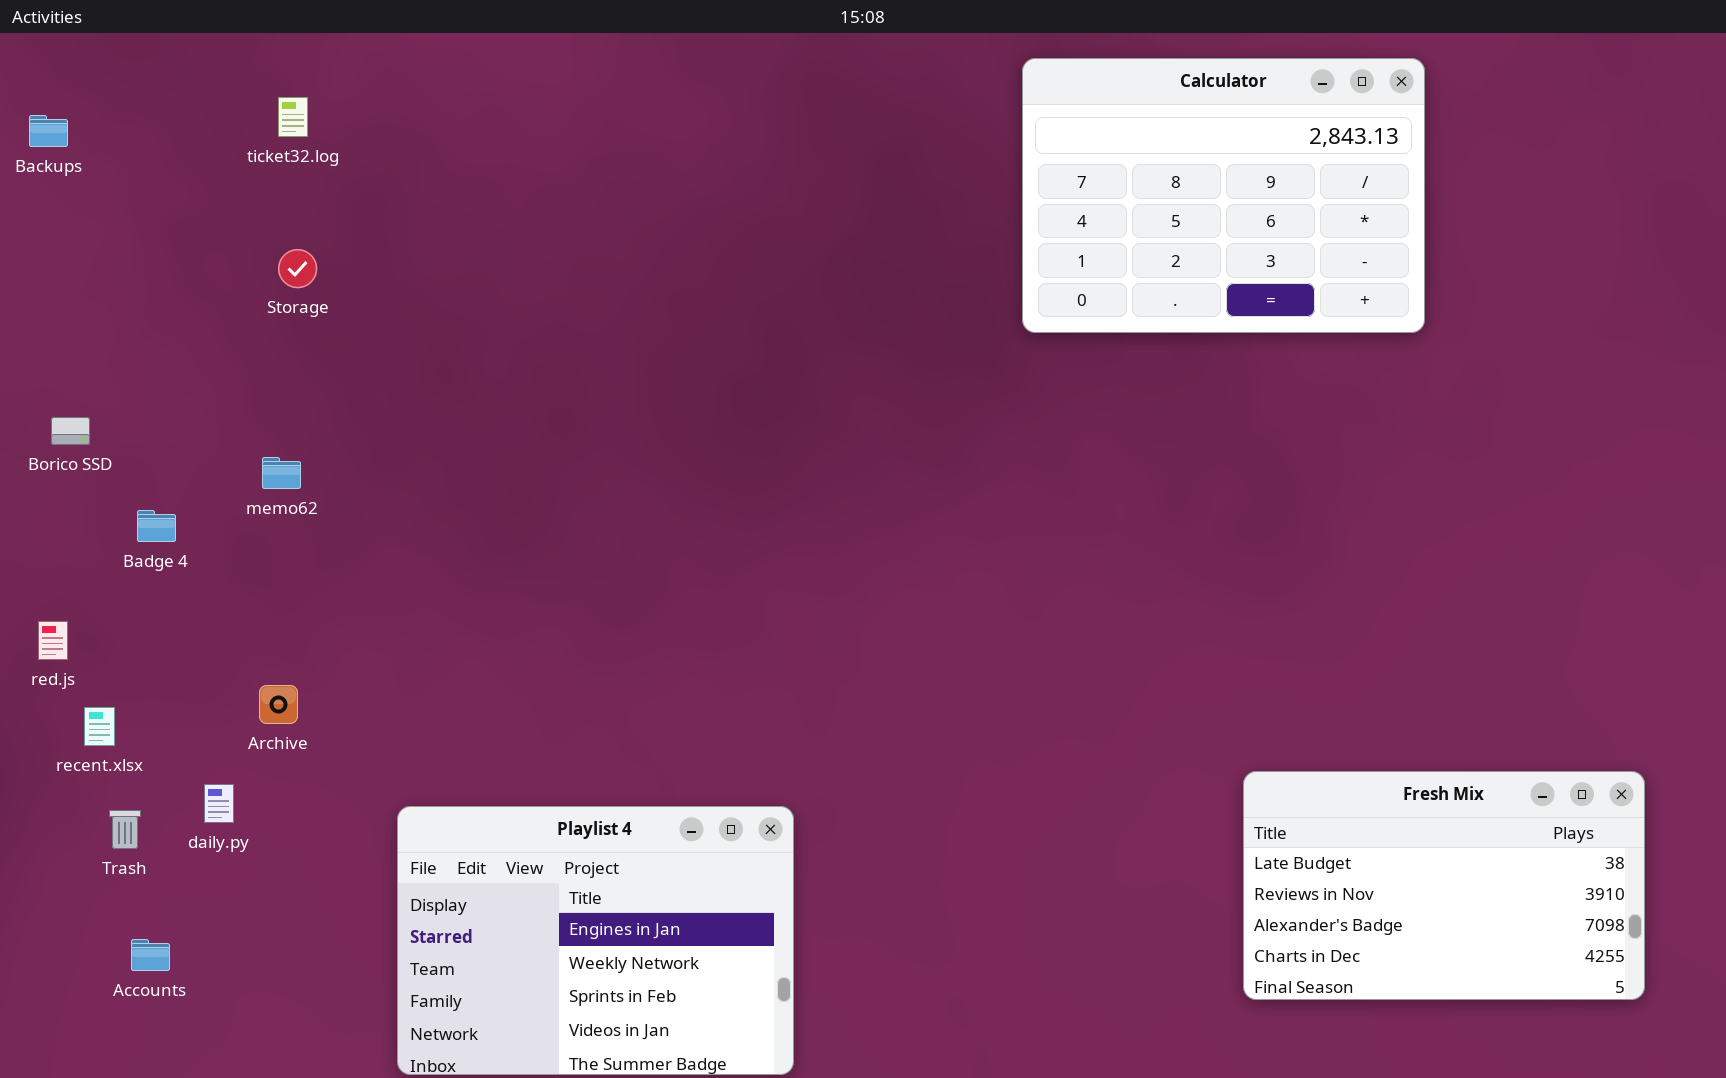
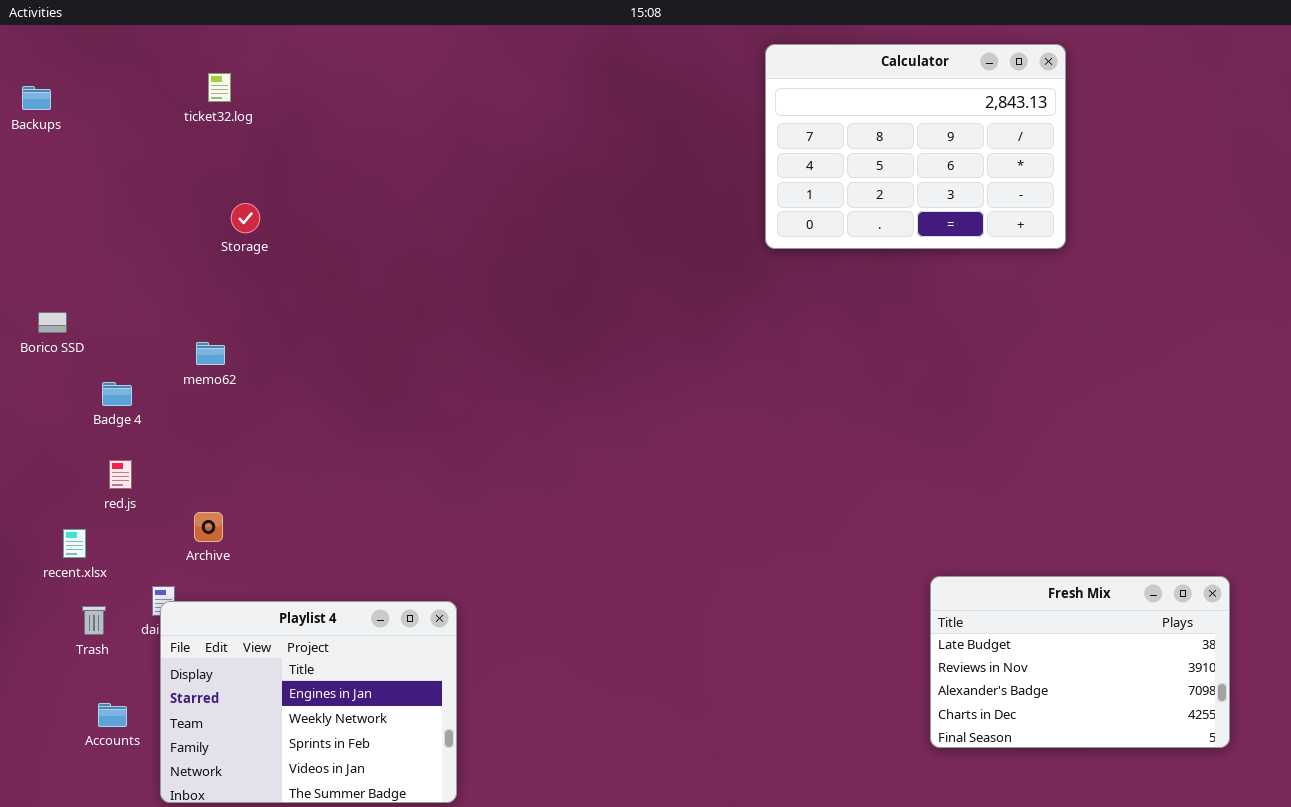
Storage: [278,249,317,288] -> [231,203,260,233], moved
red.js: [38,621,68,660] -> [109,460,132,489], moved
Playlist 4: [397,806,794,1075] -> [160,601,457,803], moved

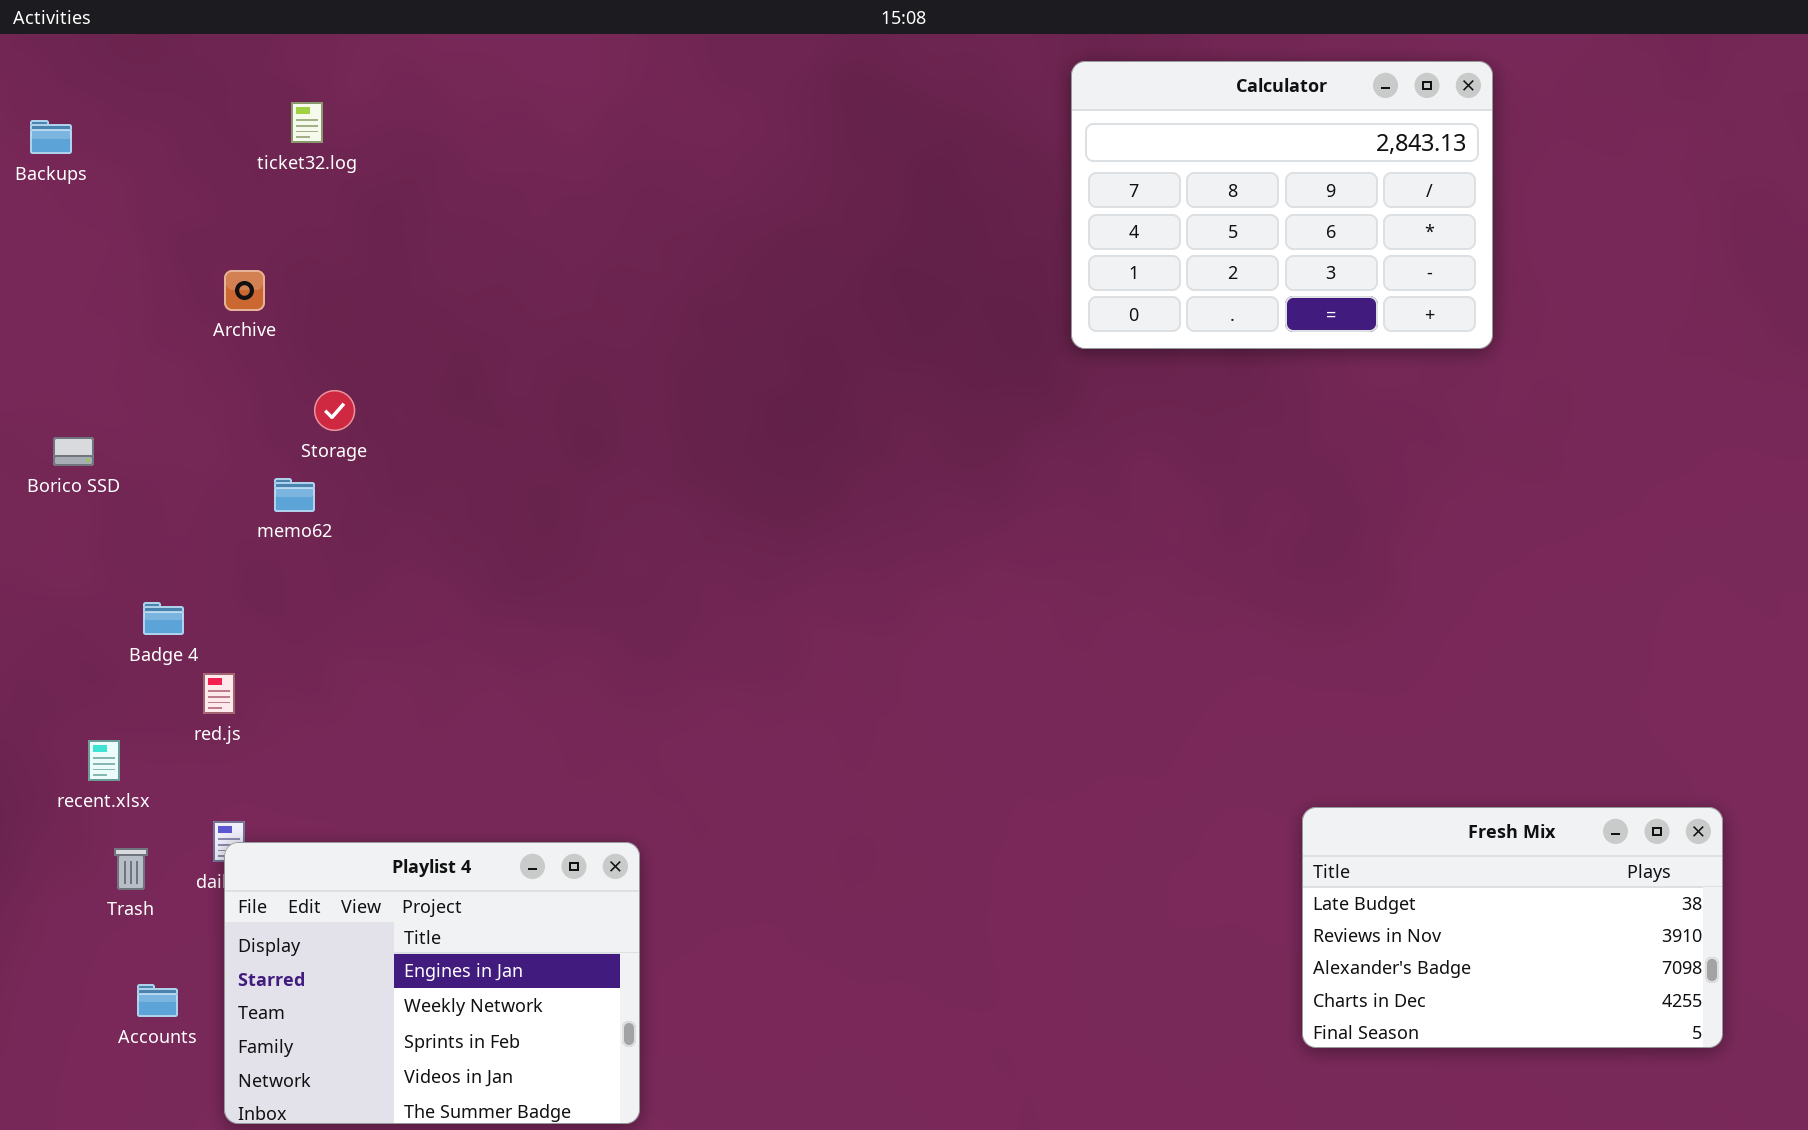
Storage: [231,203,260,233] -> [314,390,355,431], moved
Badge 4: [102,382,132,406] -> [143,602,184,635], moved
red.js: [109,460,132,489] -> [203,673,235,714], moved
Archive: [194,512,223,542] -> [224,270,265,311], moved

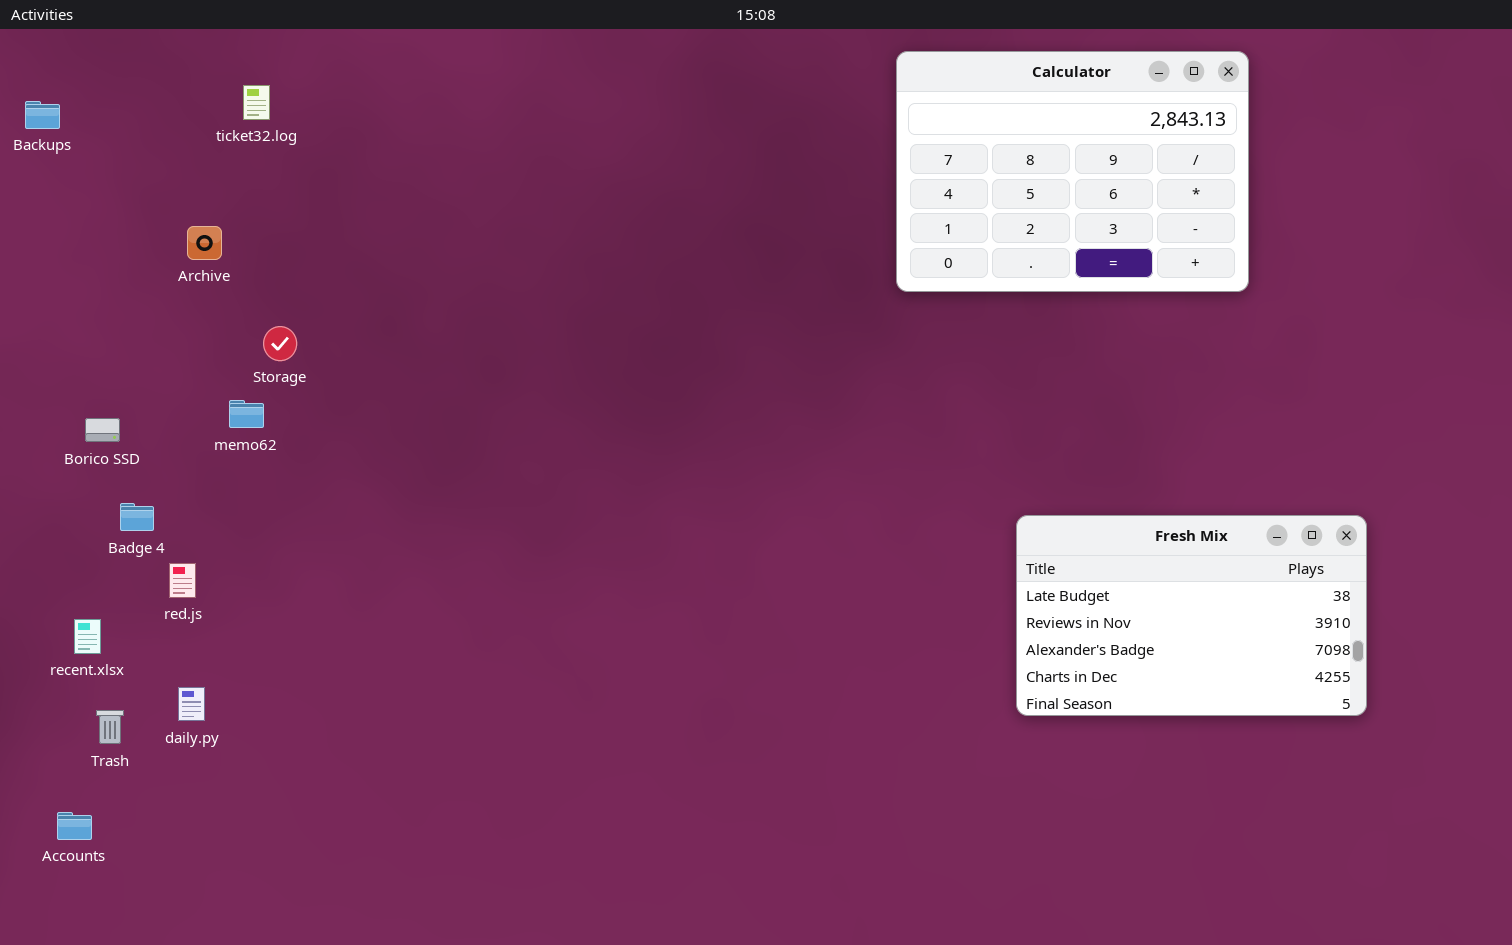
Borico SSD: [53,437,94,466] -> [85,418,120,442], moved
Fresh Mix: [1302,807,1723,1048] -> [1016,515,1367,716], moved
Playlist 4: [224,842,640,1124] -> none, closed
Accounts: [137,984,178,1017] -> [57,812,92,840], moved

